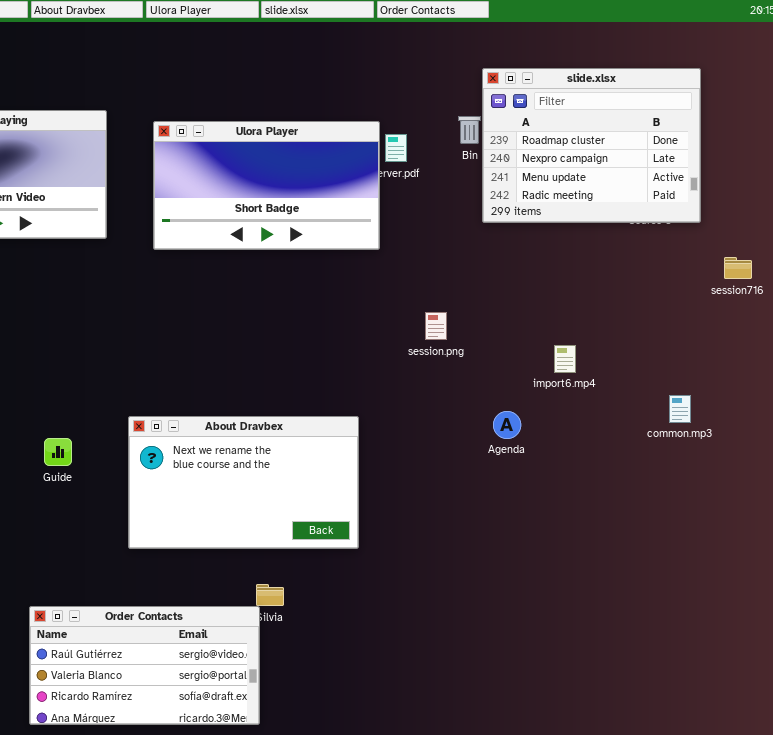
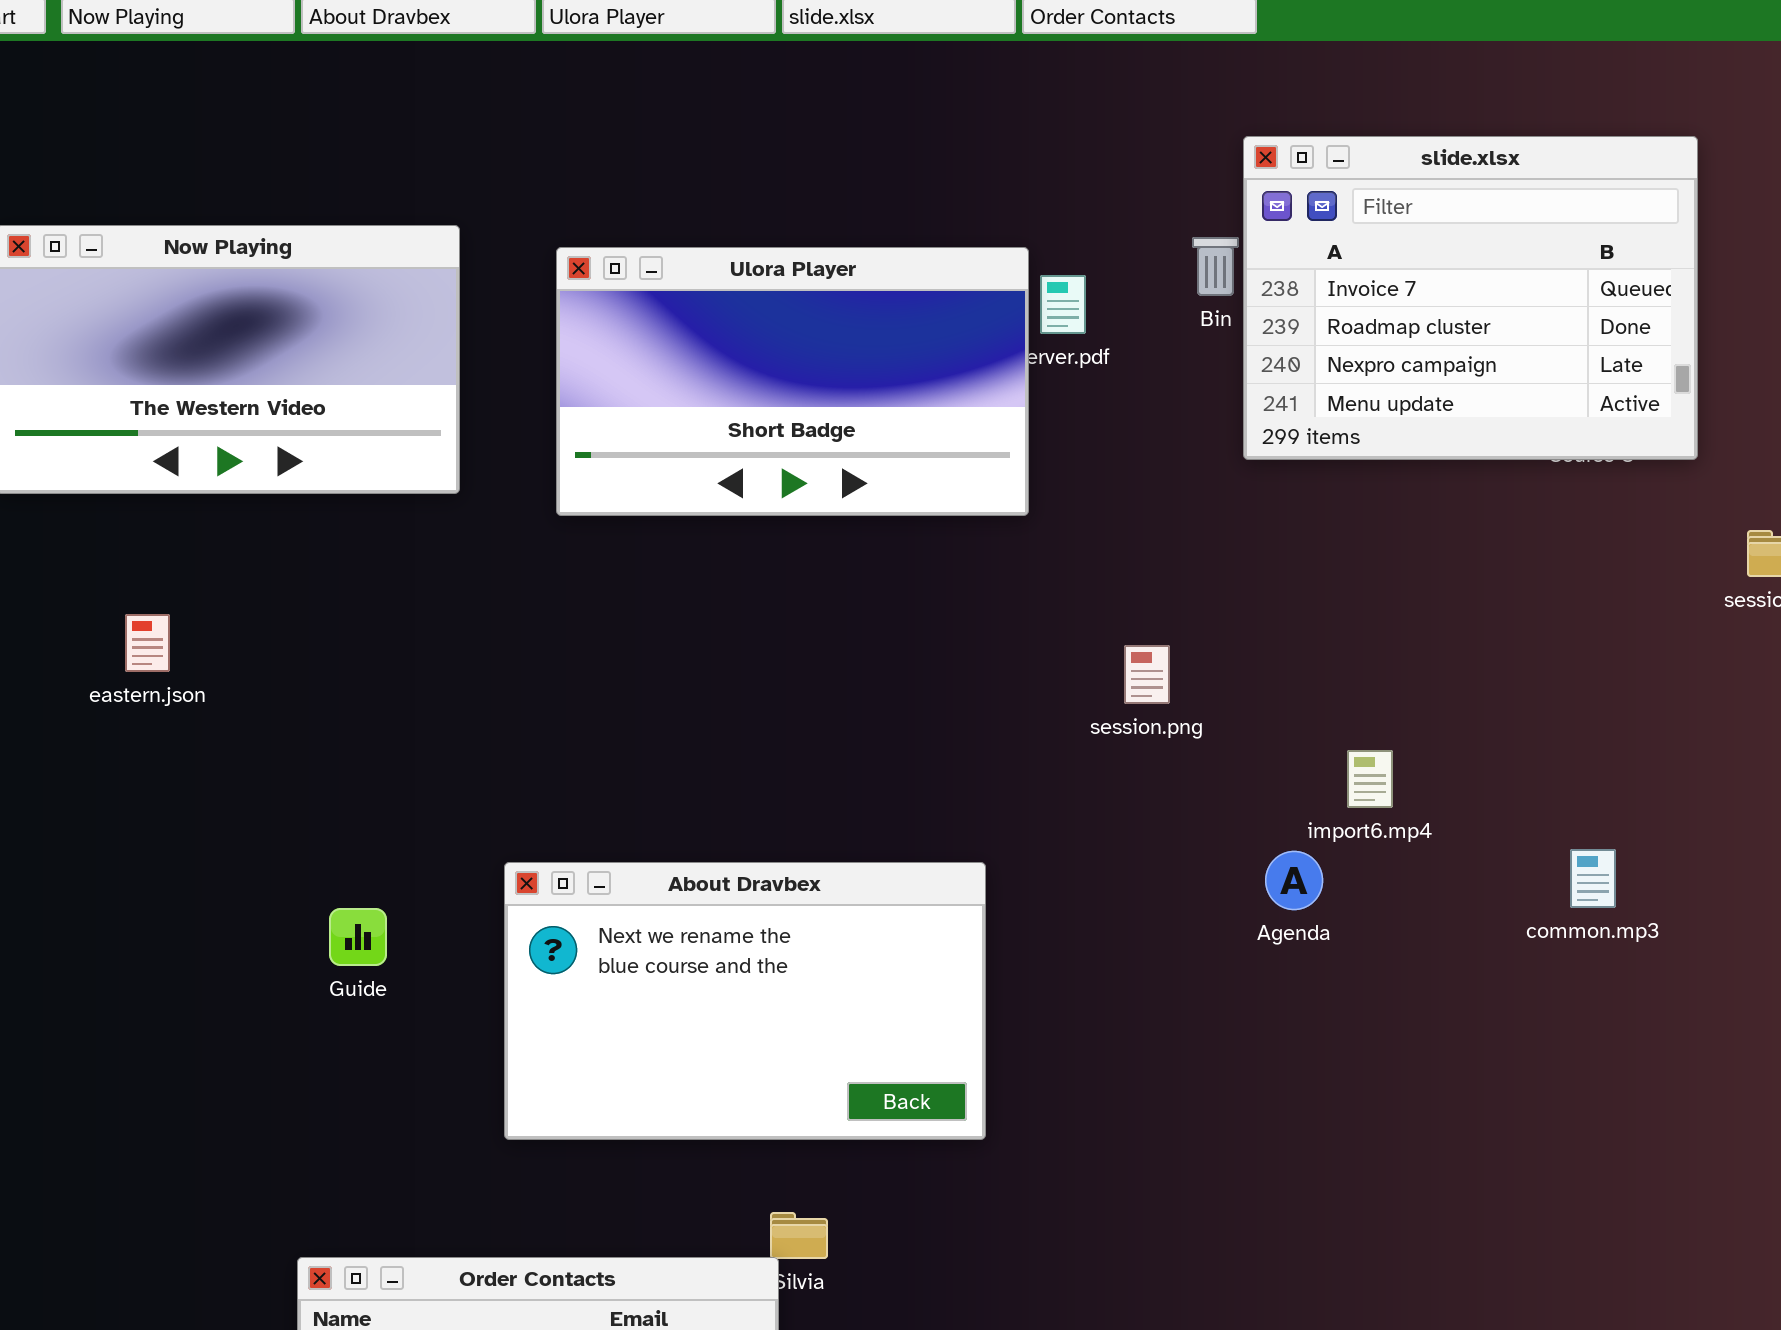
slide.xlsx: [482,68,701,223] -> [1243,136,1698,460], scrolled up 1 row
import6.mp4: [554,345,576,373] -> [1347,750,1393,808], moved
common.mp3: [669,395,691,423] -> [1570,849,1616,908], moved

